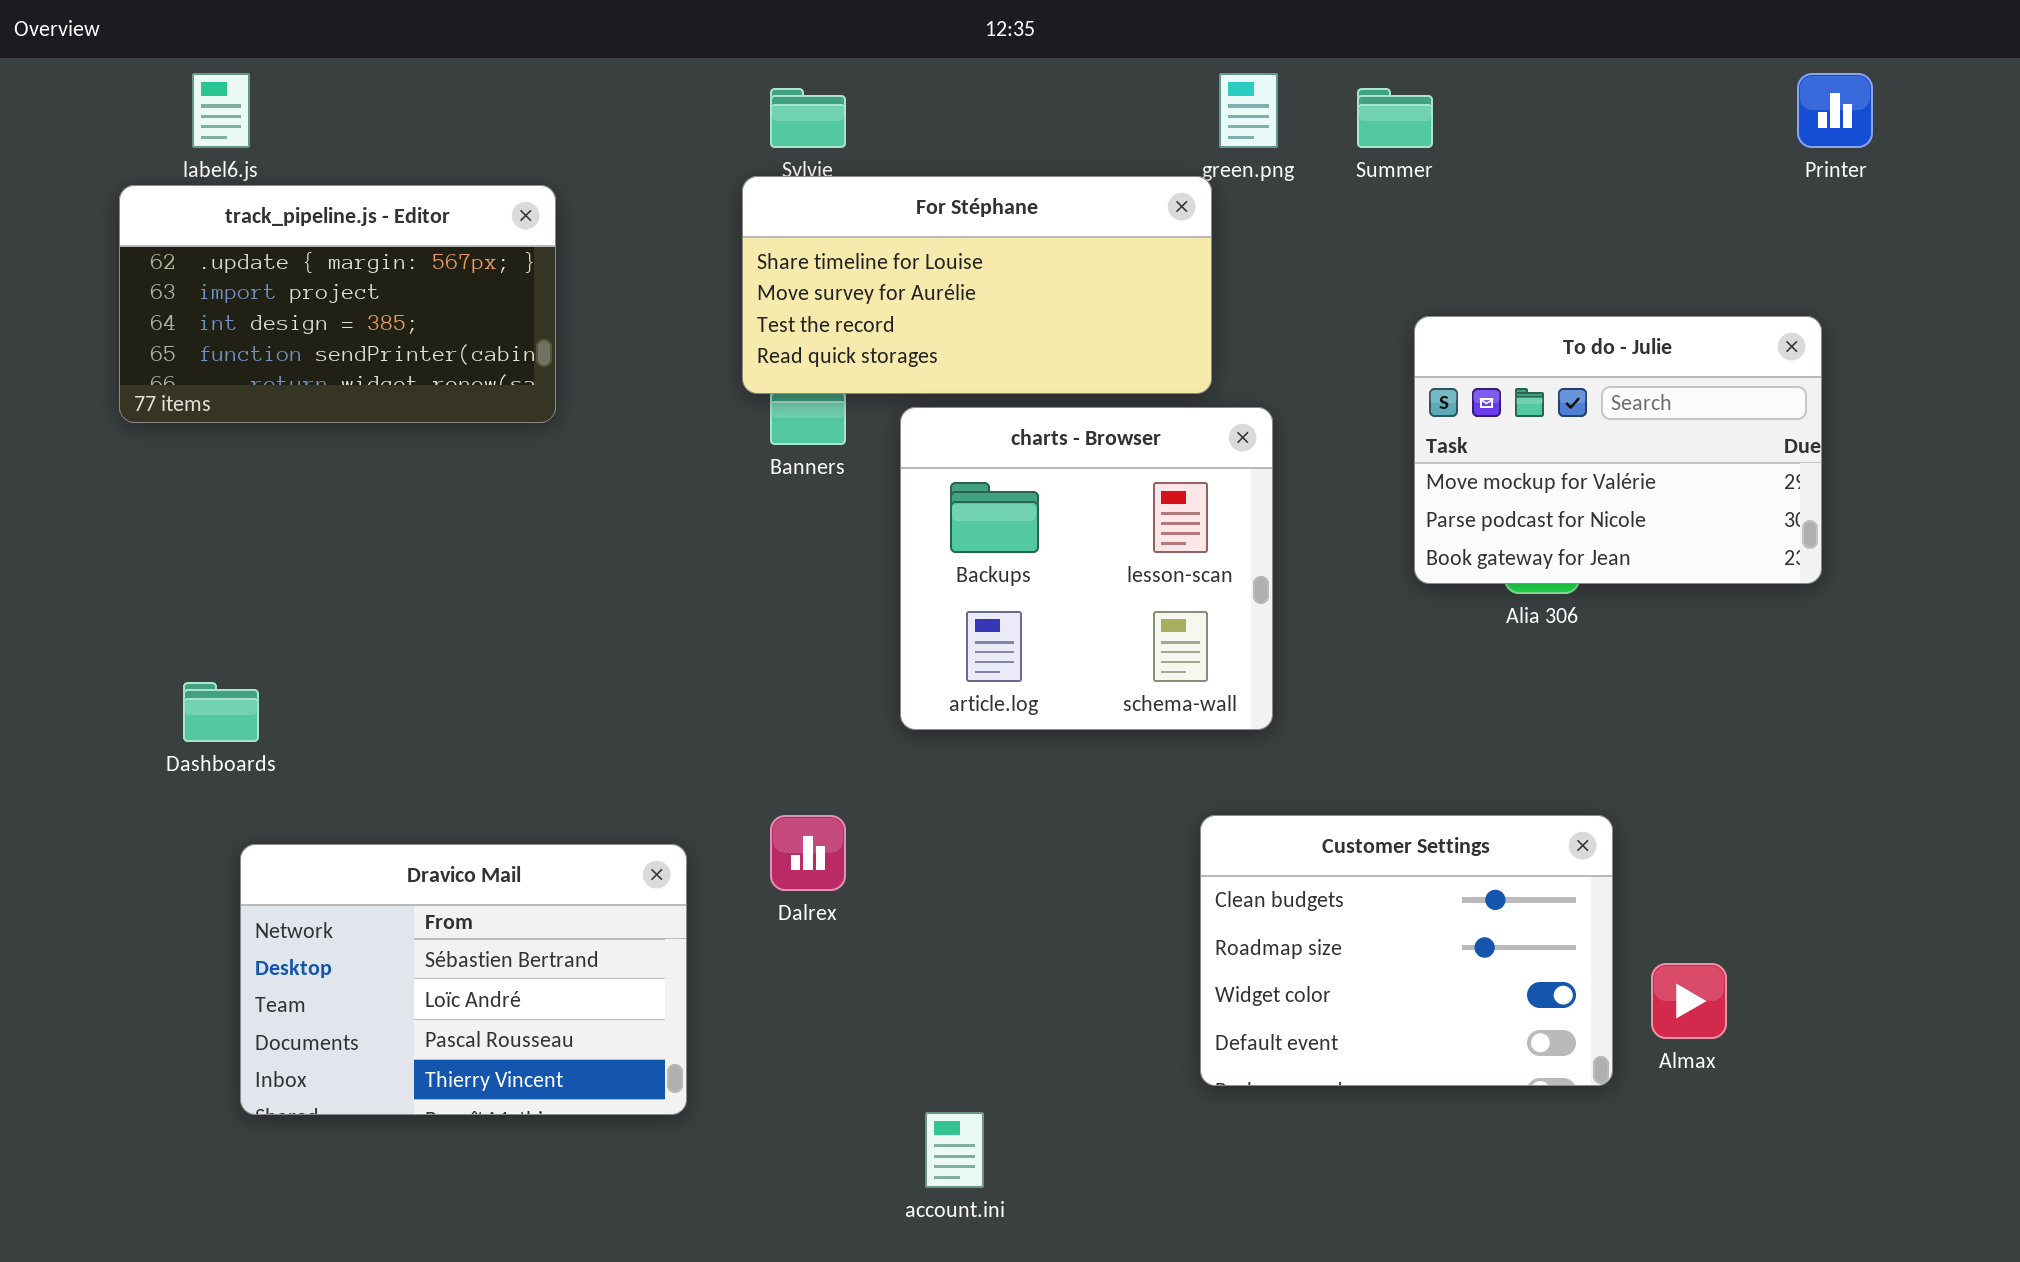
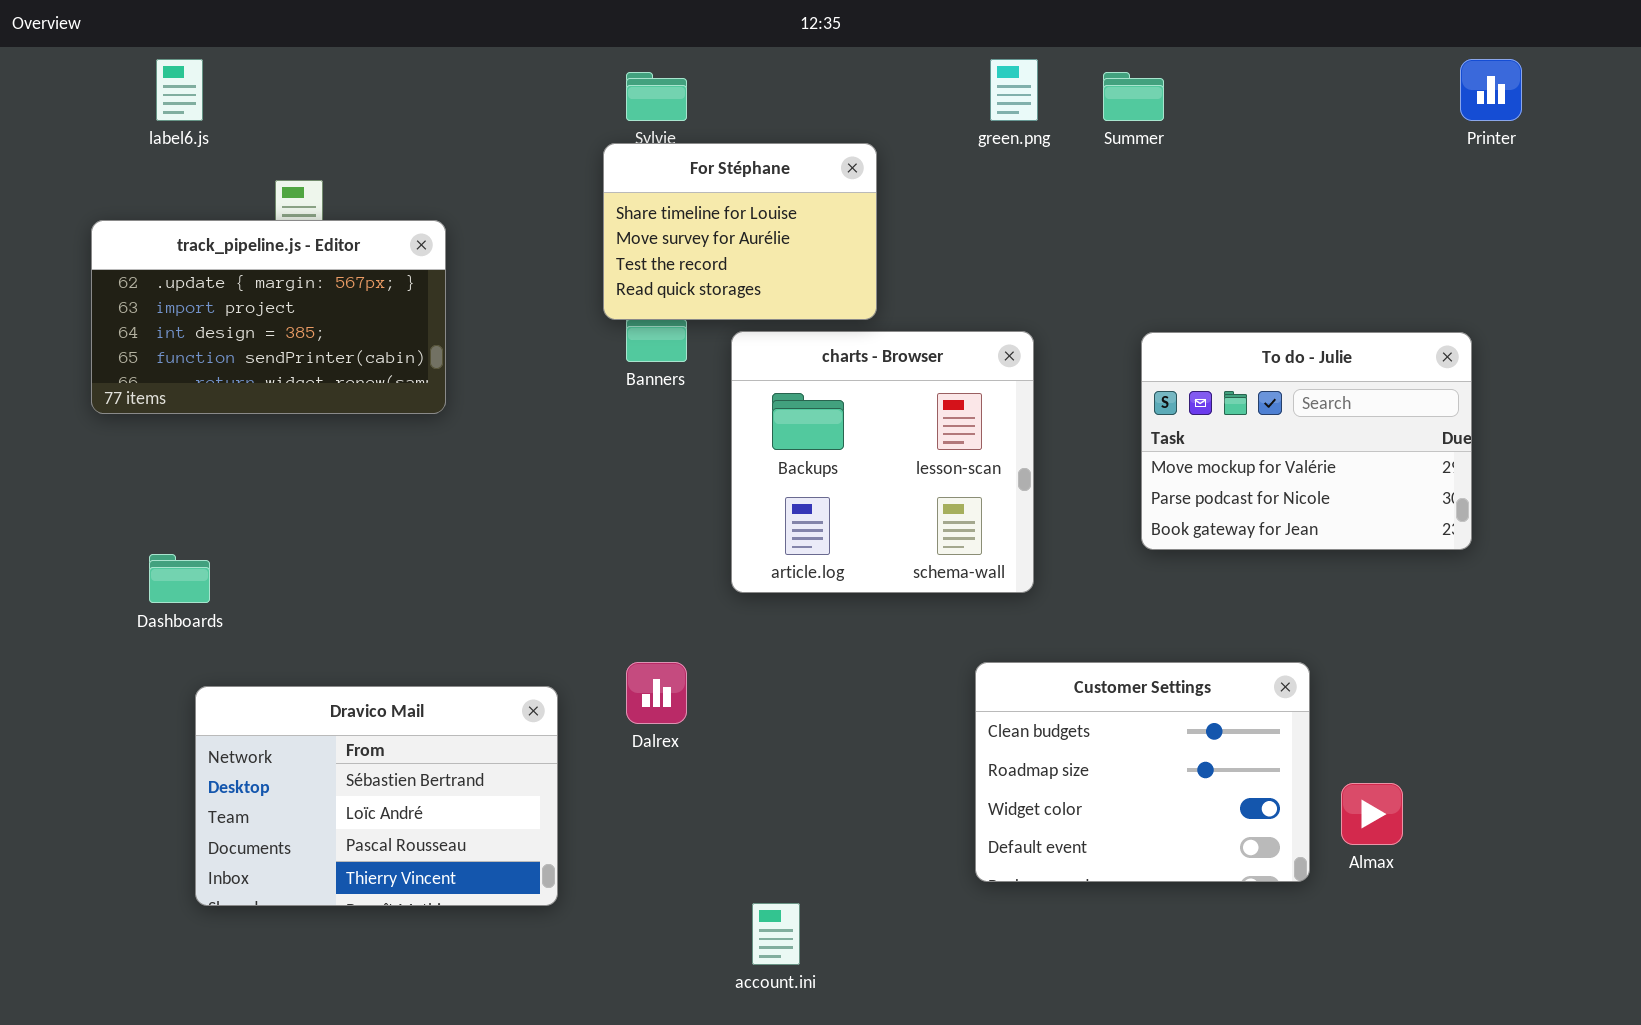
For Stéphane: [742,176,1212,394] -> [603,143,877,320], resized
track_pipeline.js - Editor: [119,185,556,423] -> [91,220,446,414], moved
To do - Julie: [1414,316,1822,584] -> [1141,332,1472,550], moved

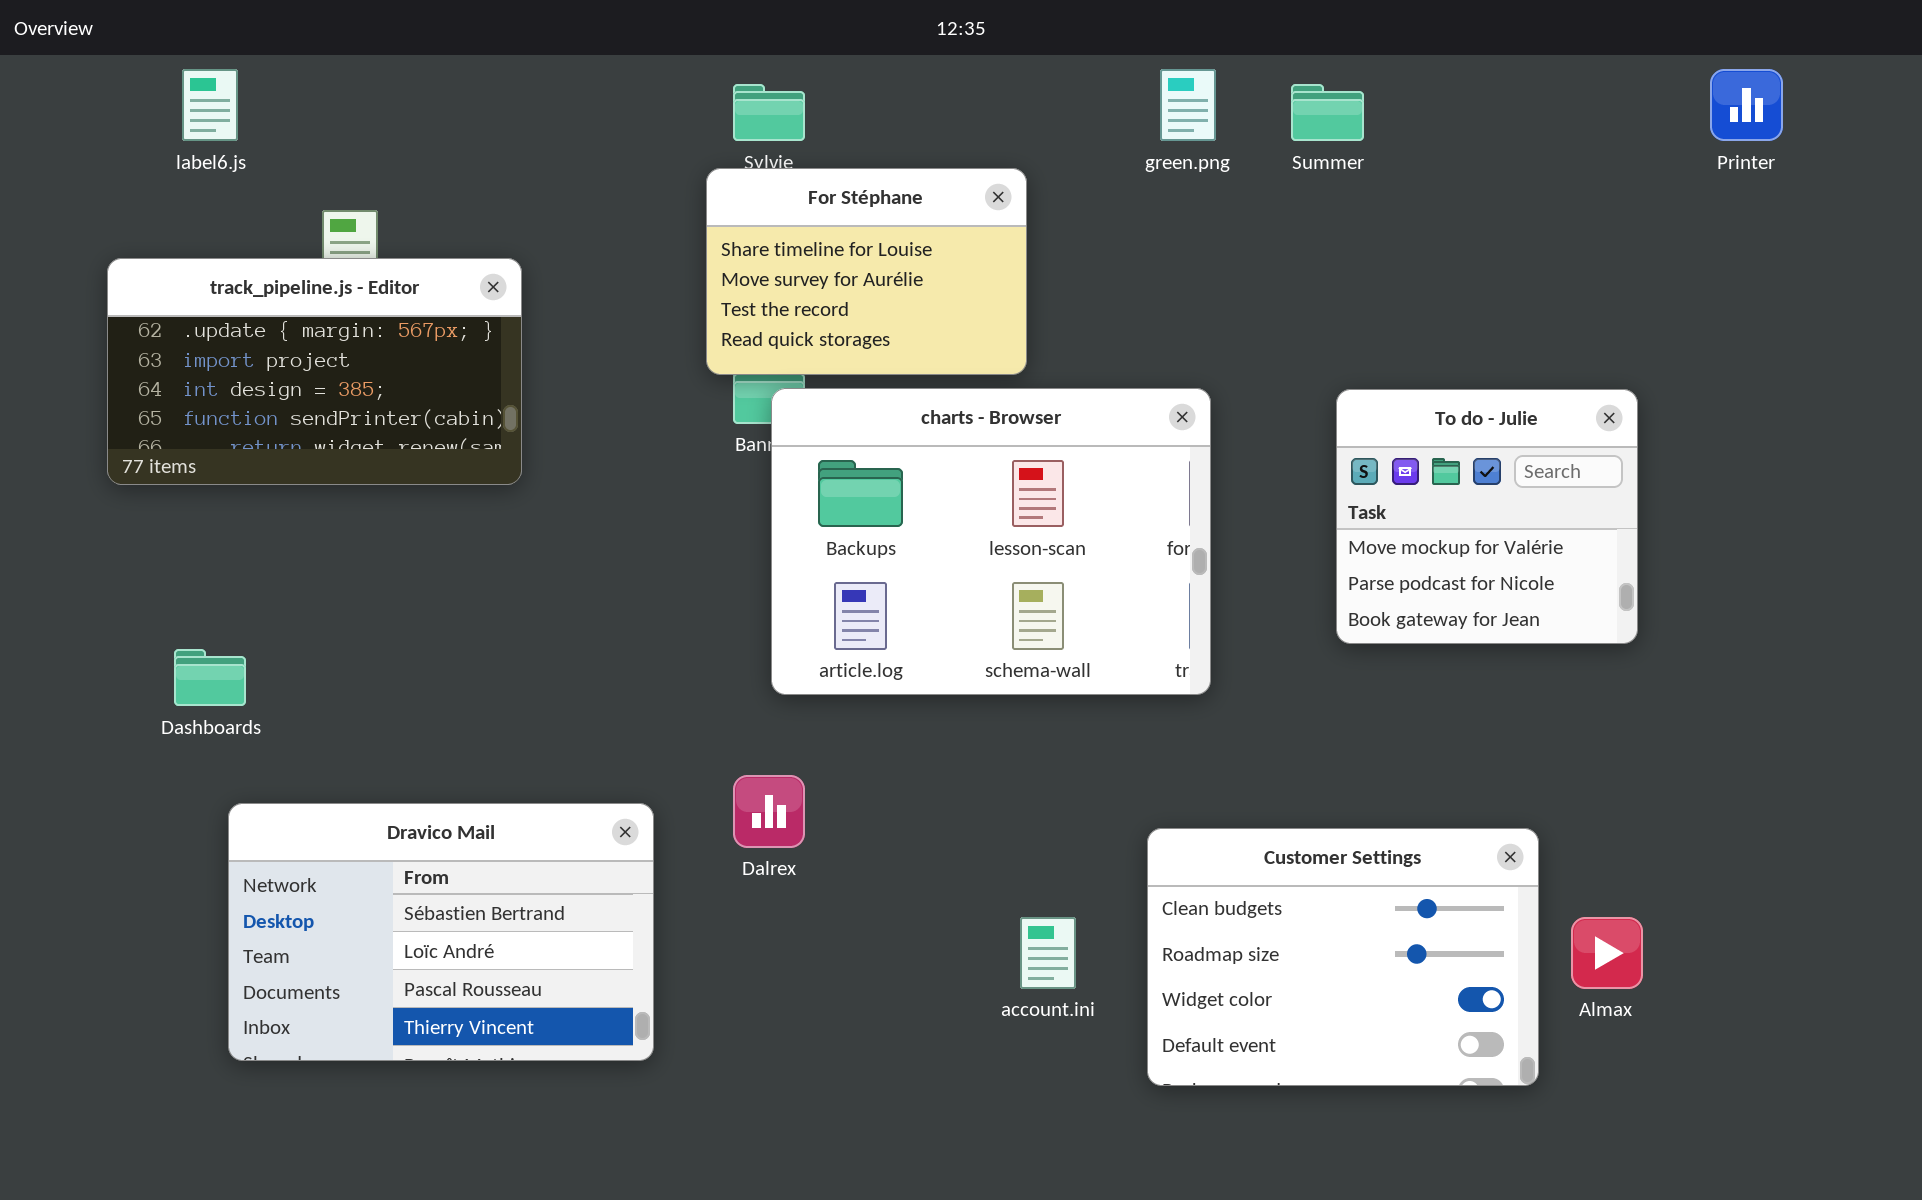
charts - Browser: [731,331,1034,593] -> [771,388,1211,695], resized
To do - Julie: [1141,332,1472,550] -> [1336,389,1638,644], resized
Customer Settings: [975,662,1310,882] -> [1147,828,1539,1086], moved
account.ini: [752,903,800,965] -> [1020,917,1076,989], moved

